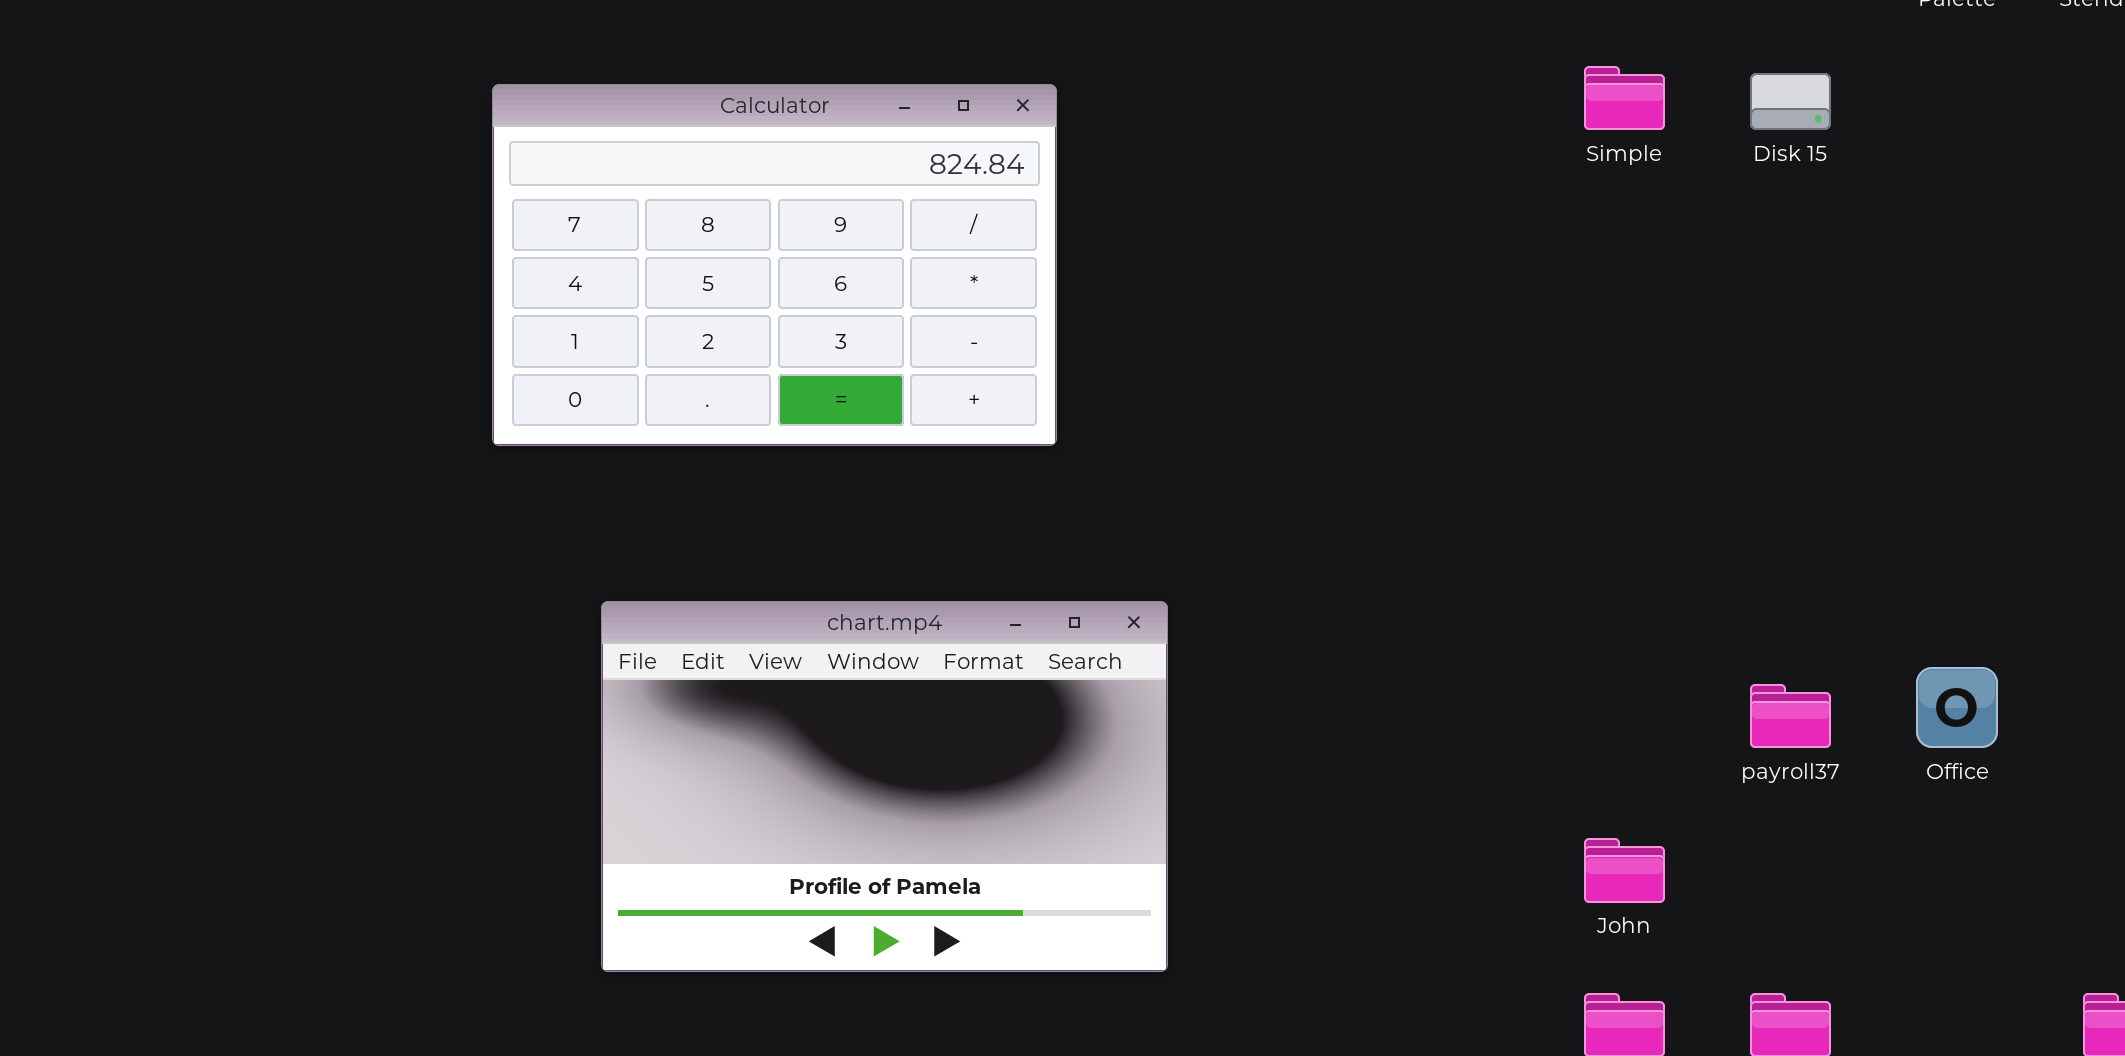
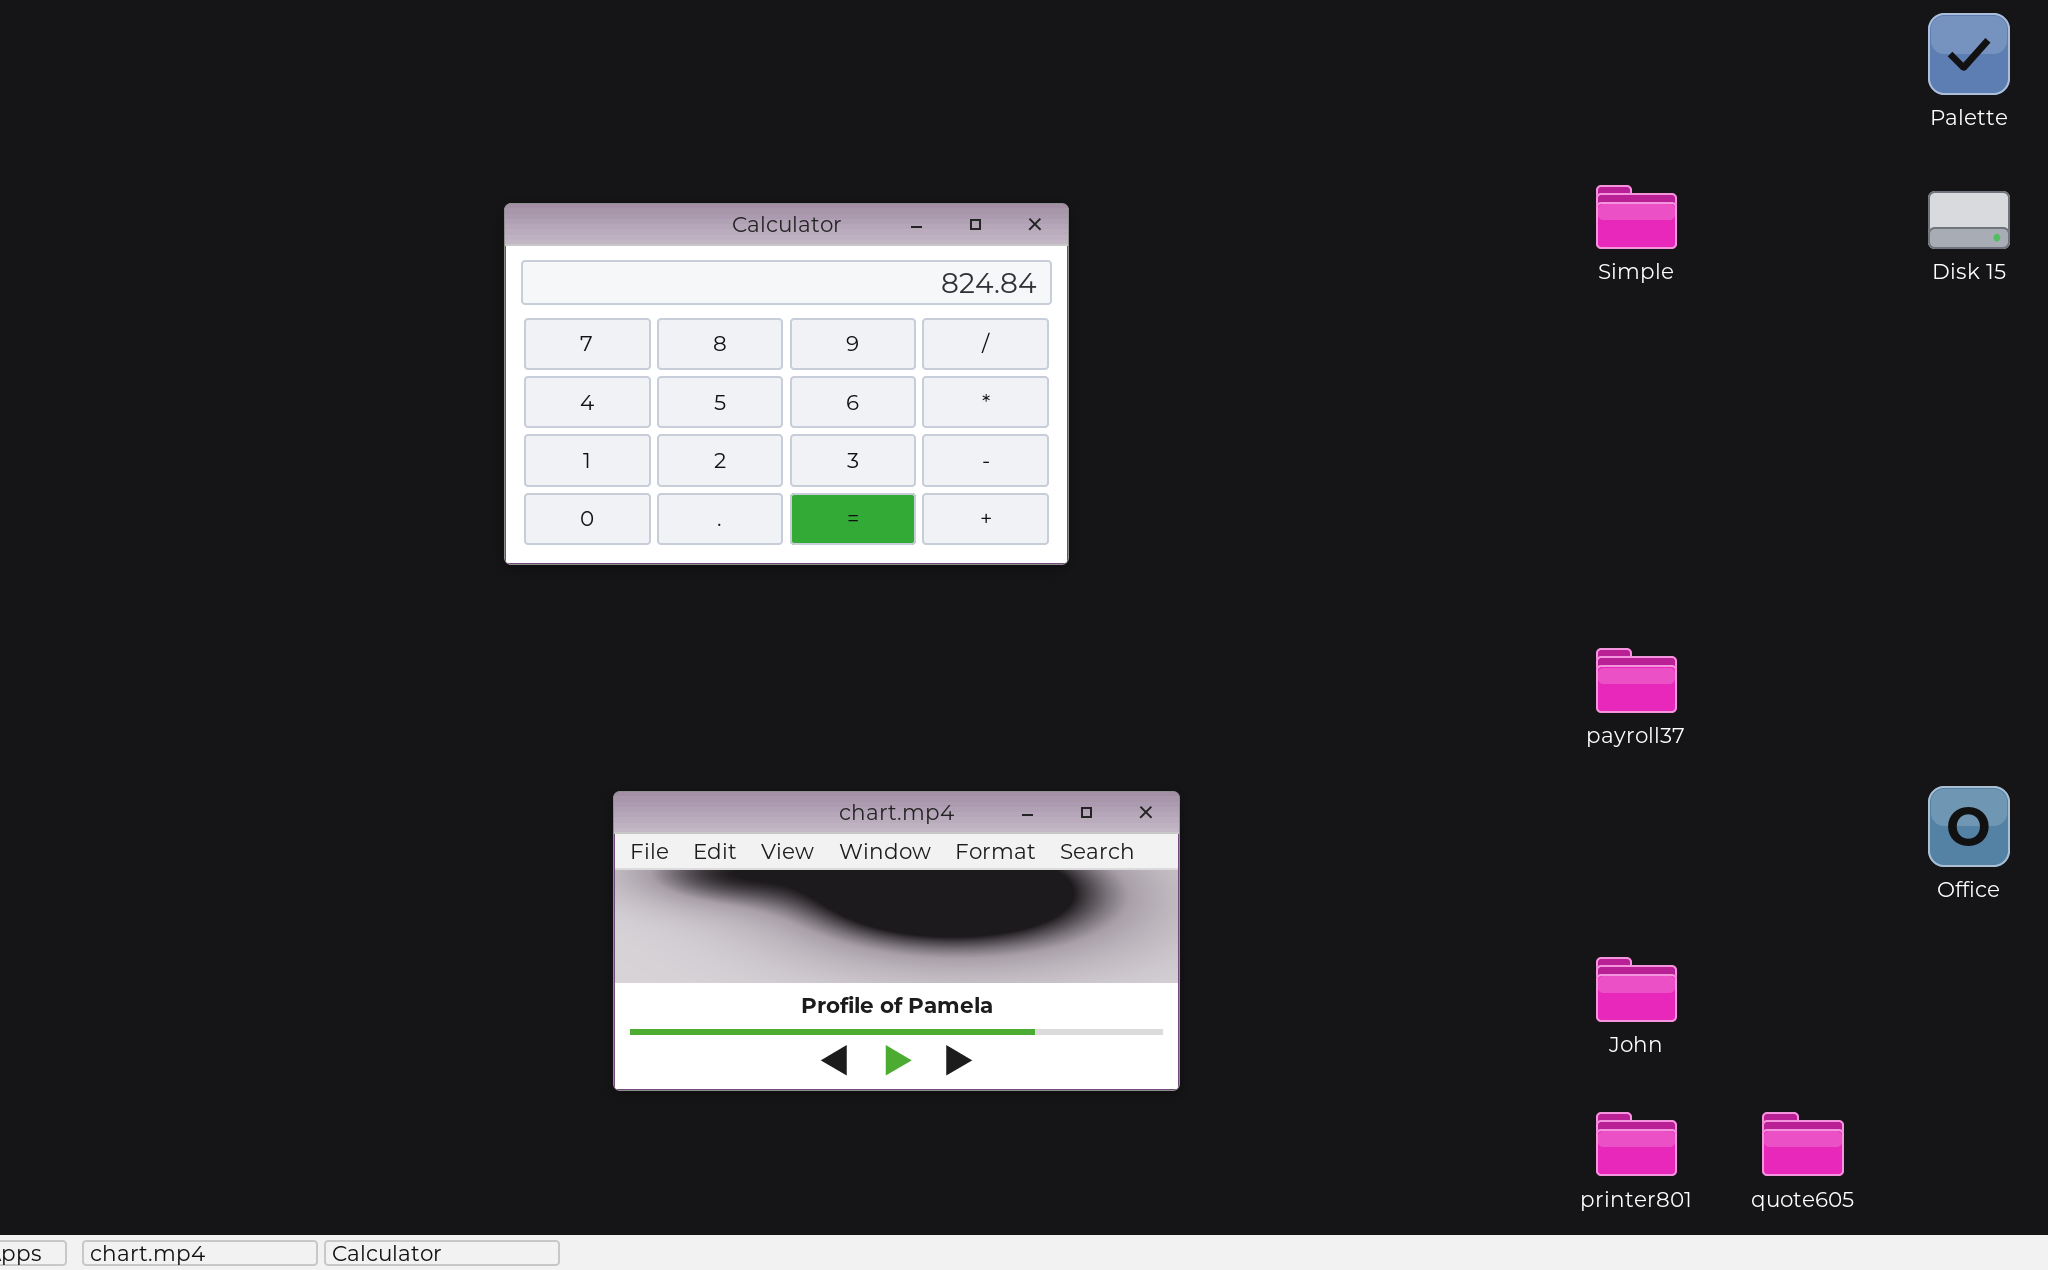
Disk 15: [1750,73,1831,130] -> [1928,191,2010,249], moved
chart.mp4: [601,601,1168,972] -> [613,791,1180,1091], resized
payroll37: [1750,684,1831,748] -> [1596,648,1677,713], moved

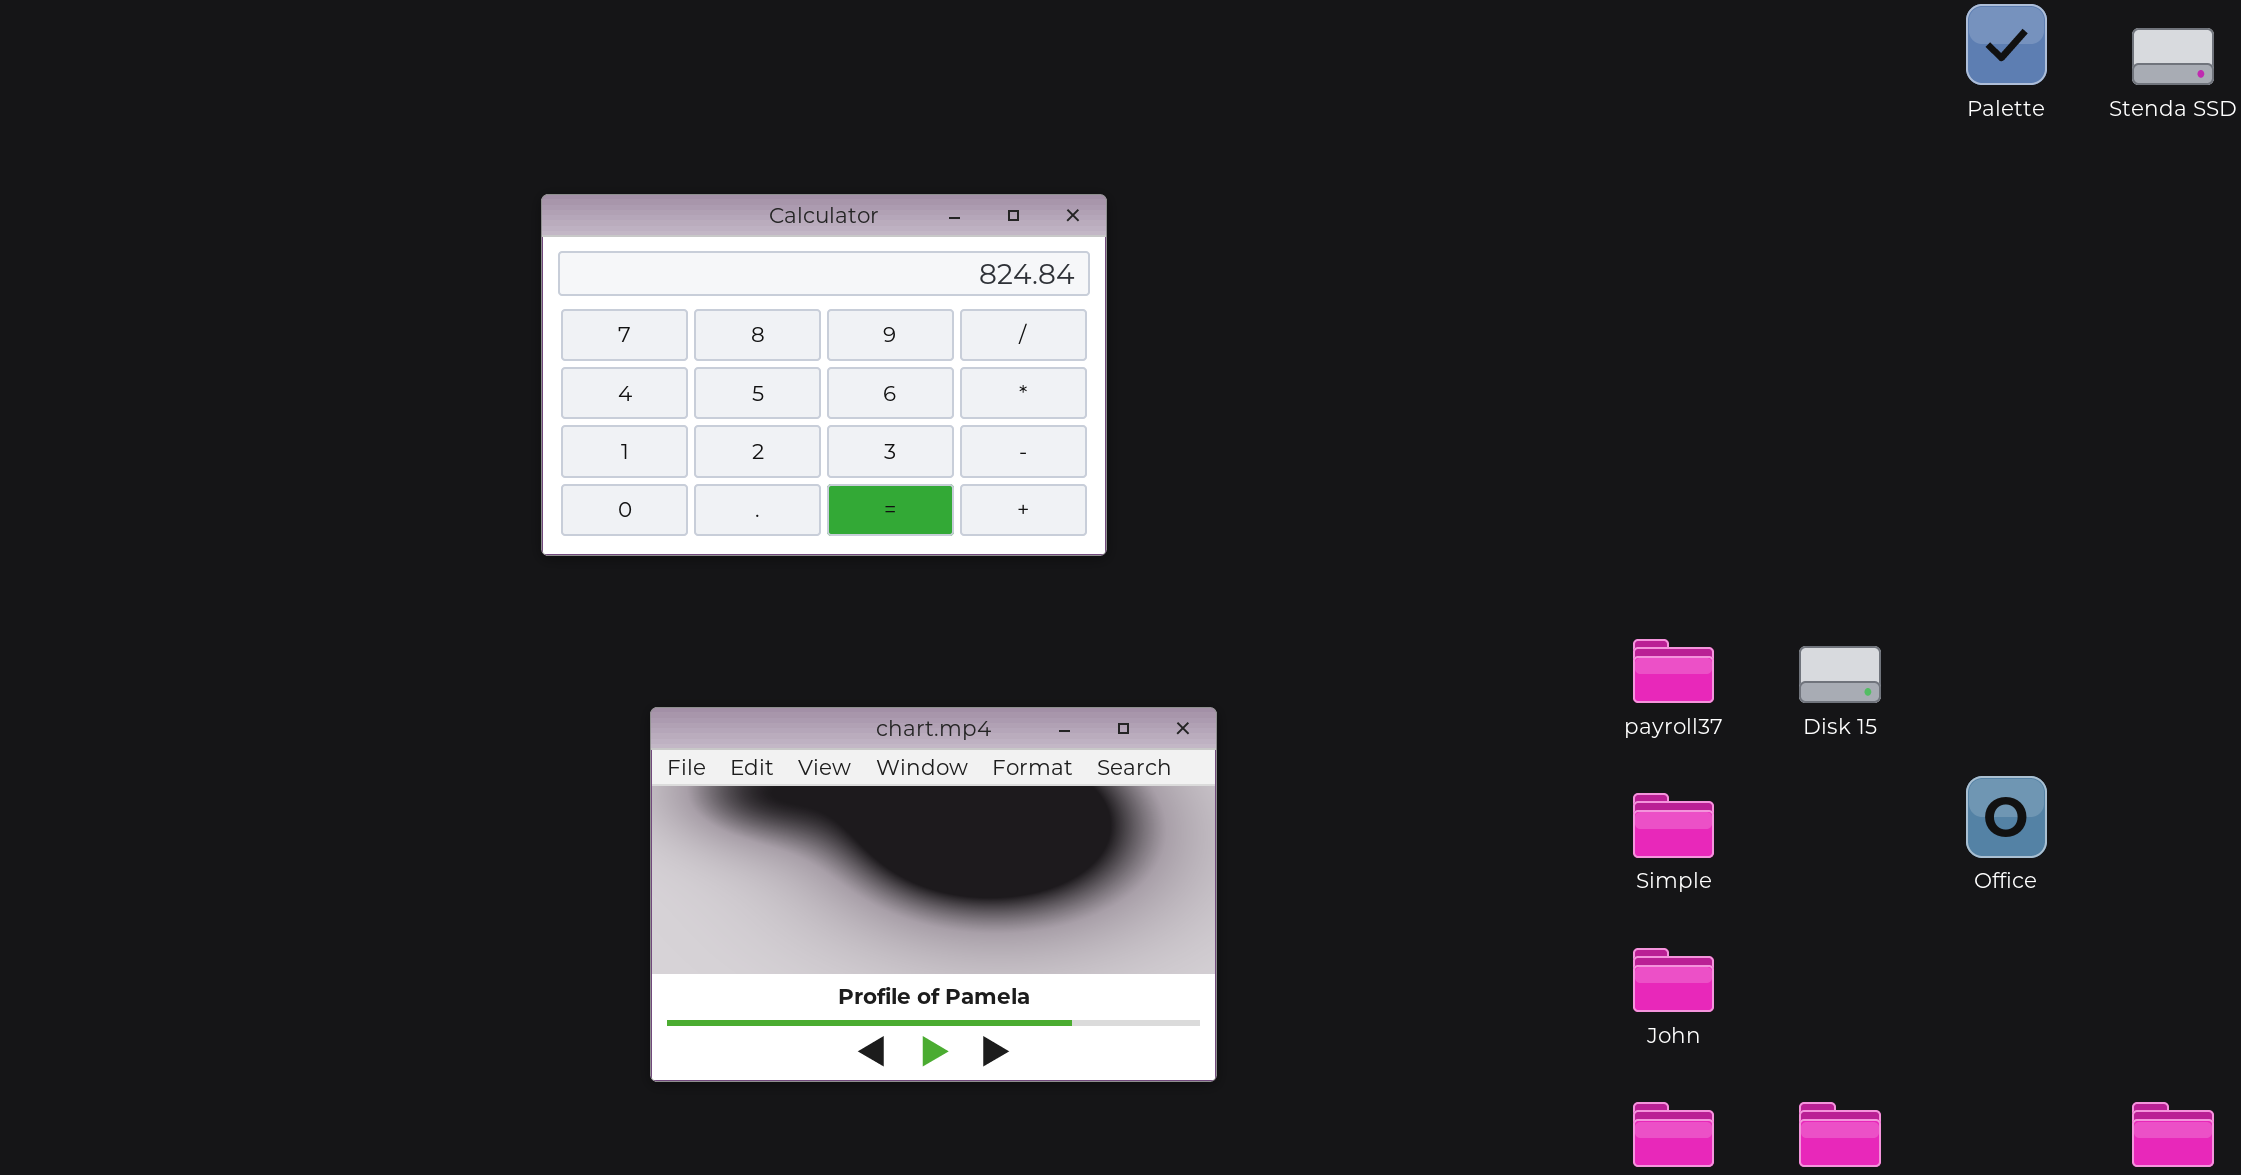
Simple: [1596,185,1677,249] -> [1633,793,1714,858], moved
Disk 15: [1928,191,2010,249] -> [1799,646,1881,703], moved
chart.mp4: [613,791,1180,1091] -> [650,707,1217,1082], resized

